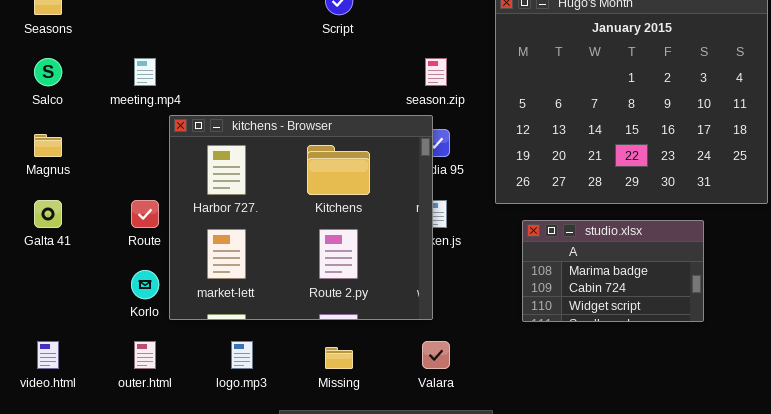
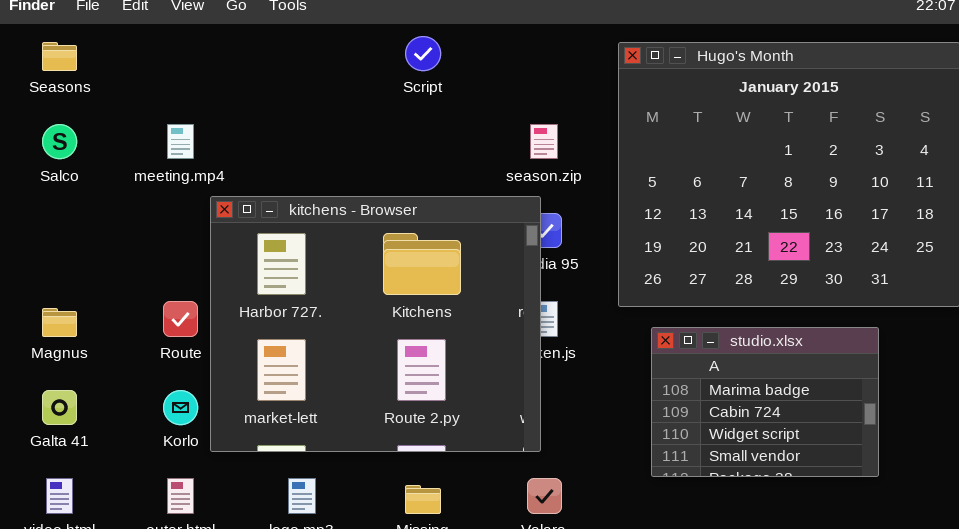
Magnus: [34,134,62,157] -> [42,308,77,337], moved
Galta 41: [34,200,62,228] -> [42,390,77,425], moved
studio.xlsx: [522,220,704,322] -> [651,327,879,477], resized

